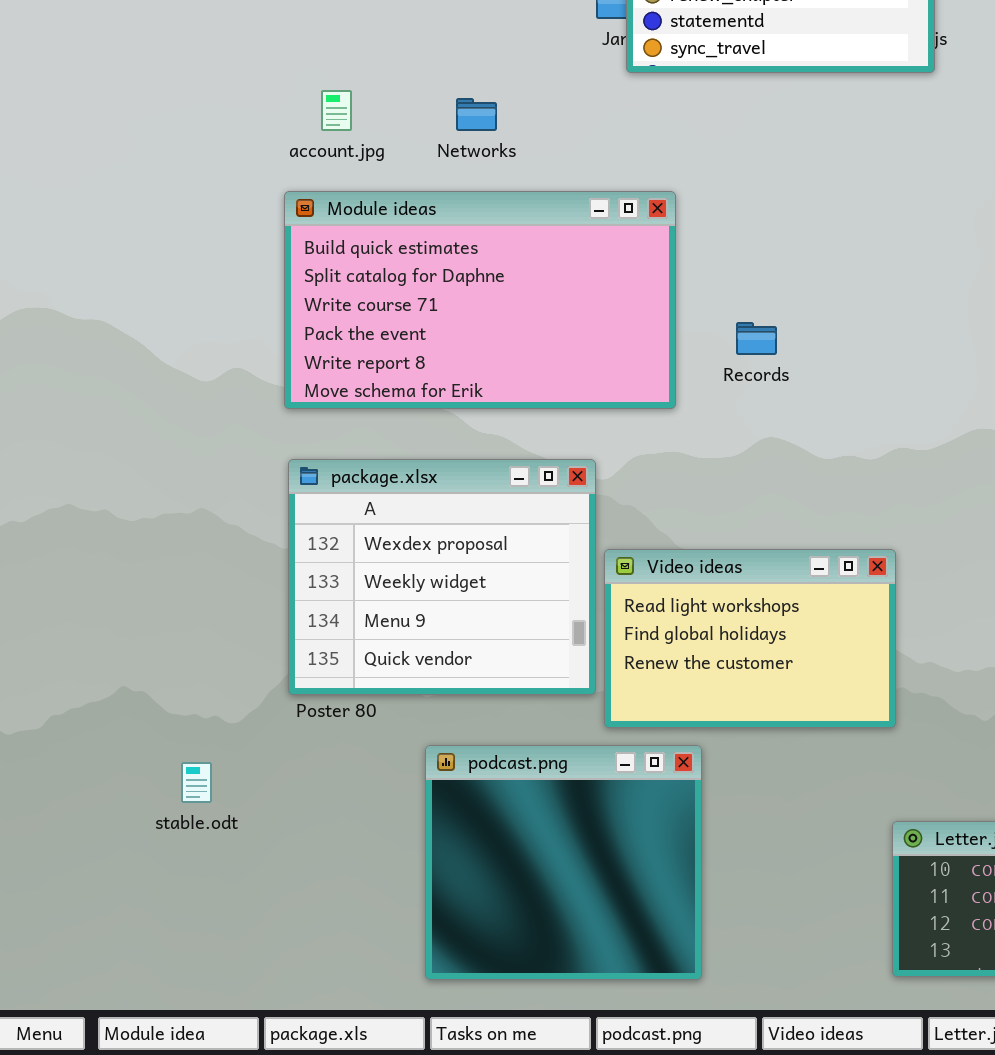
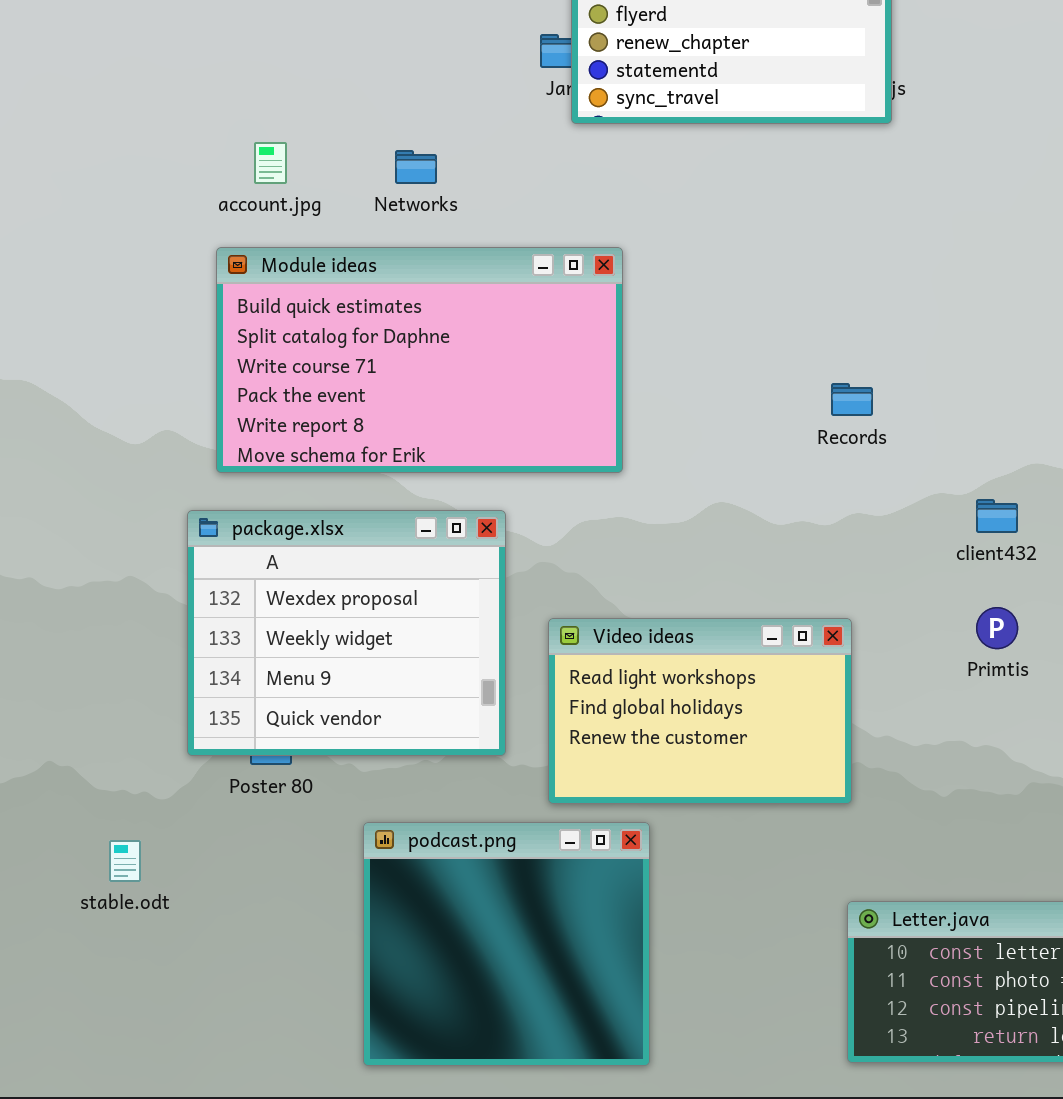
Records: [736,322,777,355] -> [831,383,873,416], moved
package.xlsx: [288,459,596,695] -> [187,510,506,756], moved

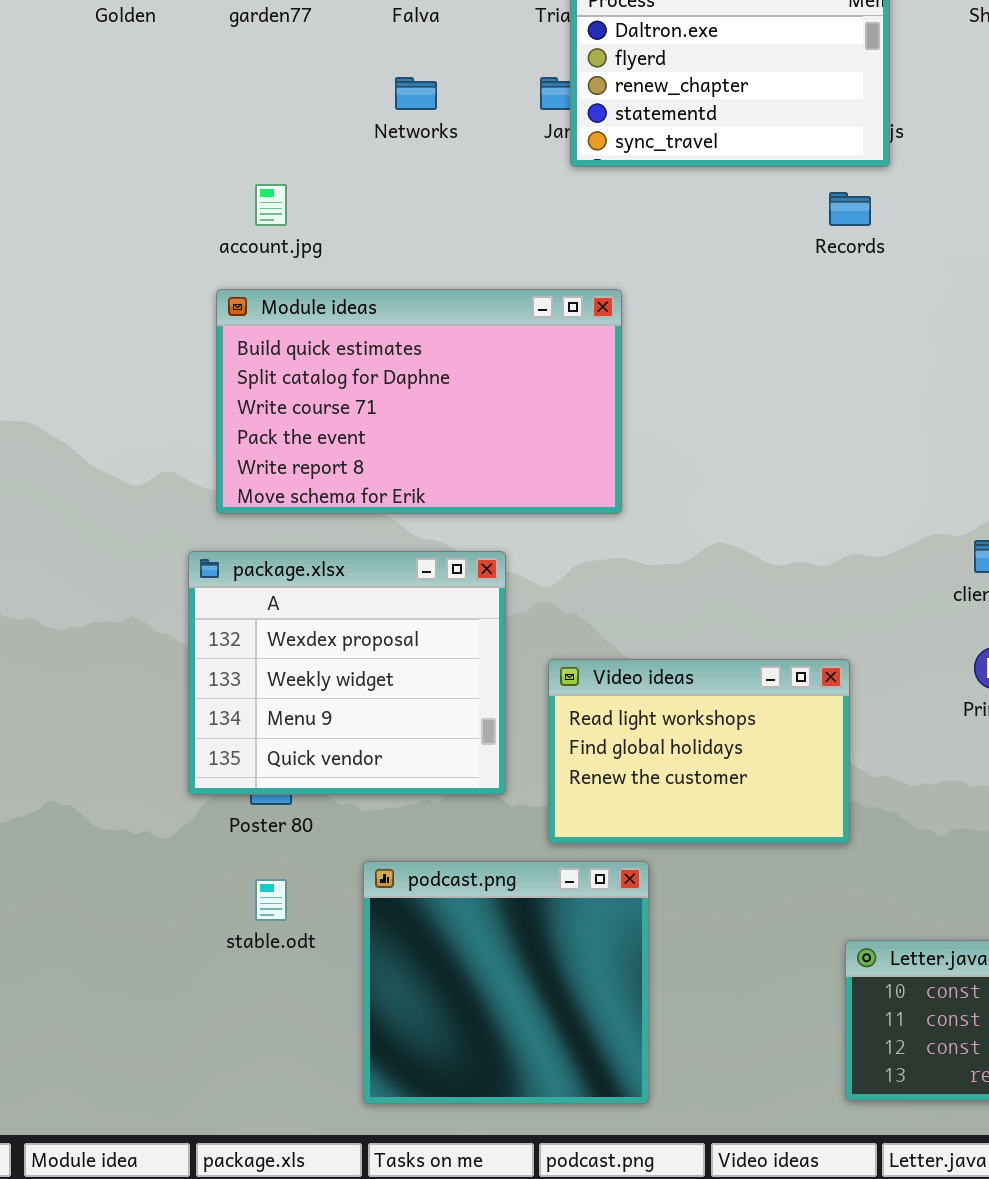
Networks: [395,150,437,184] -> [395,77,437,110], moved
Records: [831,383,873,416] -> [829,192,871,226], moved
stable.odt: [109,840,141,882] -> [255,879,287,921], moved

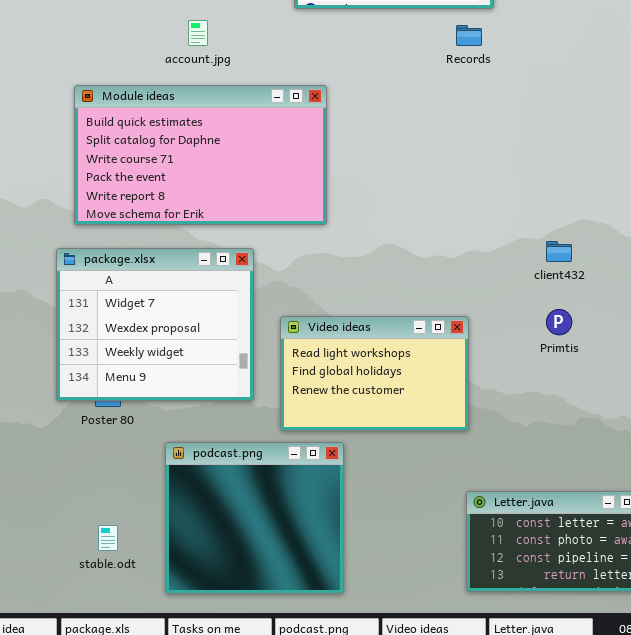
account.jpg: [255,184,287,226] -> [188,20,208,46], moved
package.xlsx: [188,551,506,795] -> [56,248,254,401], scrolled up 1 row
stable.odt: [255,879,287,921] -> [98,525,118,551], moved

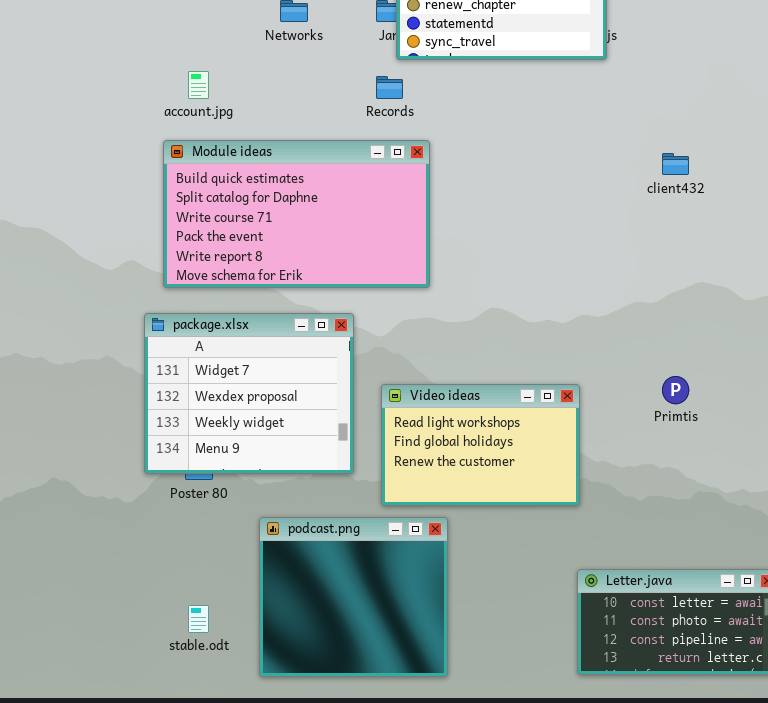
account.jpg: [188,20,208,46] -> [188,71,209,99], moved
Records: [456,25,482,46] -> [376,76,403,99], moved
client432: [546,241,572,262] -> [662,153,689,175], moved

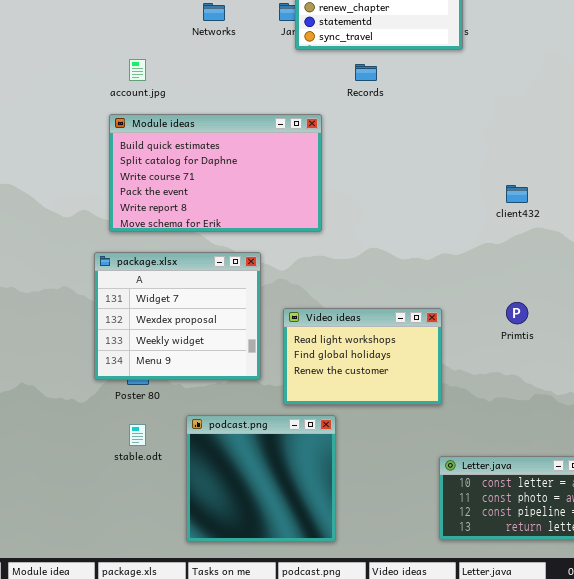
Records: [376,76,403,99] -> [355,64,377,81], moved
client432: [662,153,689,175] -> [506,185,528,203], moved
stable.odt: [188,605,209,633] -> [129,424,146,446], moved

